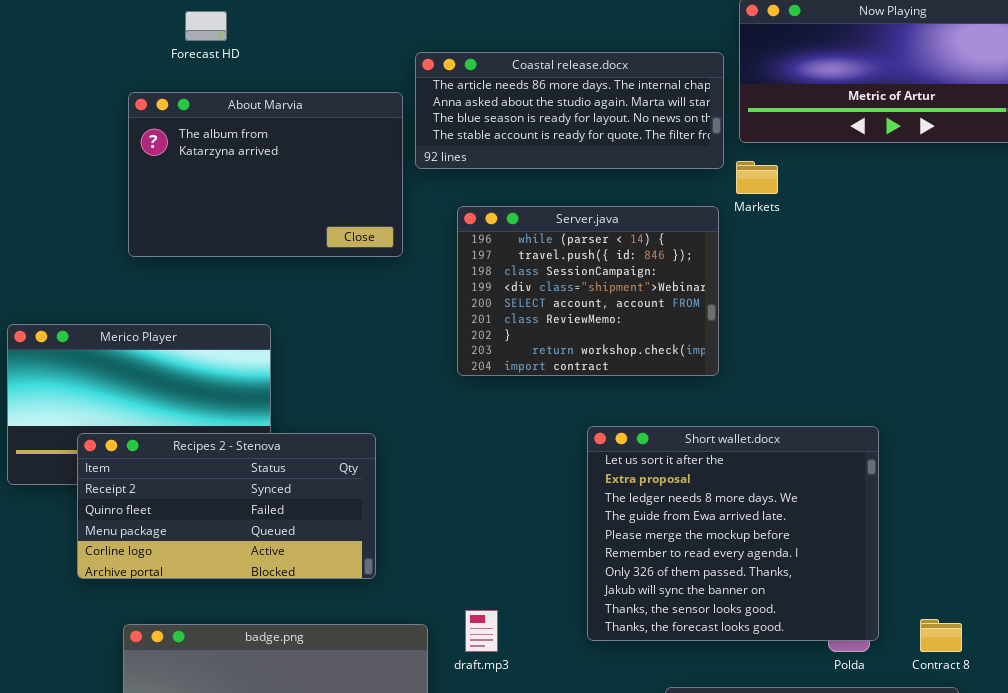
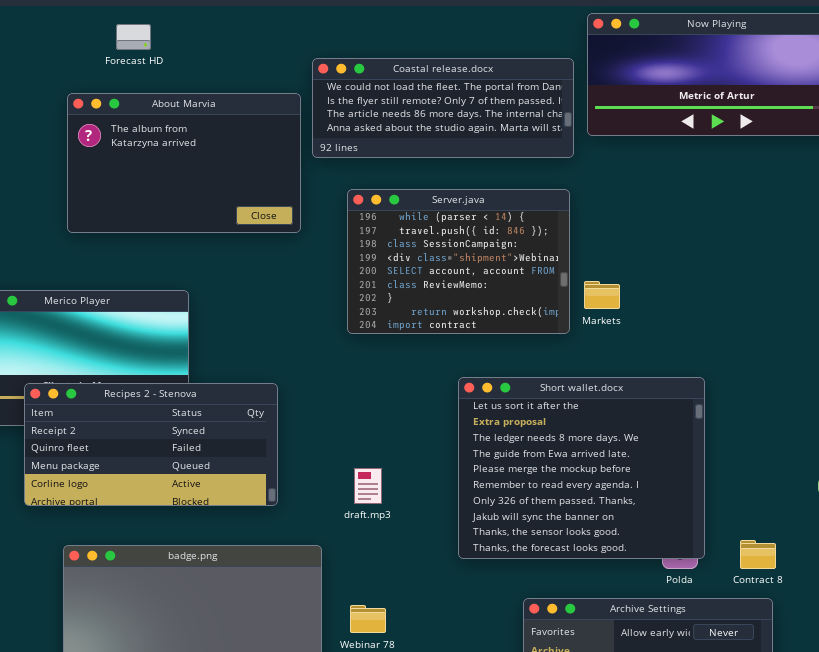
Coastal release.docx: [415,52,724,169] -> [312,58,574,158], scrolled up 2 rows
Markets: [736,161,778,194] -> [584,281,620,309], moved
draft.mp3: [465,610,498,652] -> [354,468,382,504], moved

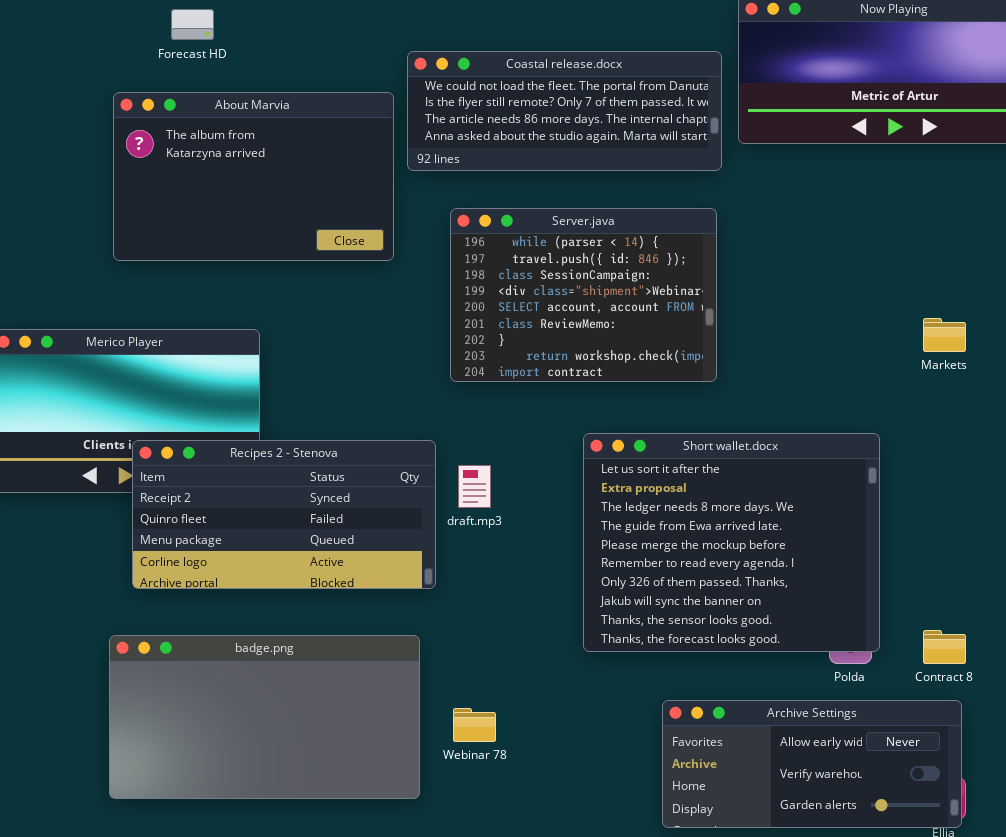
Markets: [584,281,620,309] -> [923,318,966,352], moved
Recipes 2 - Stenova: [24,383,278,506] -> [132,440,436,589], moved
draft.mp3: [354,468,382,504] -> [458,465,491,508], moved

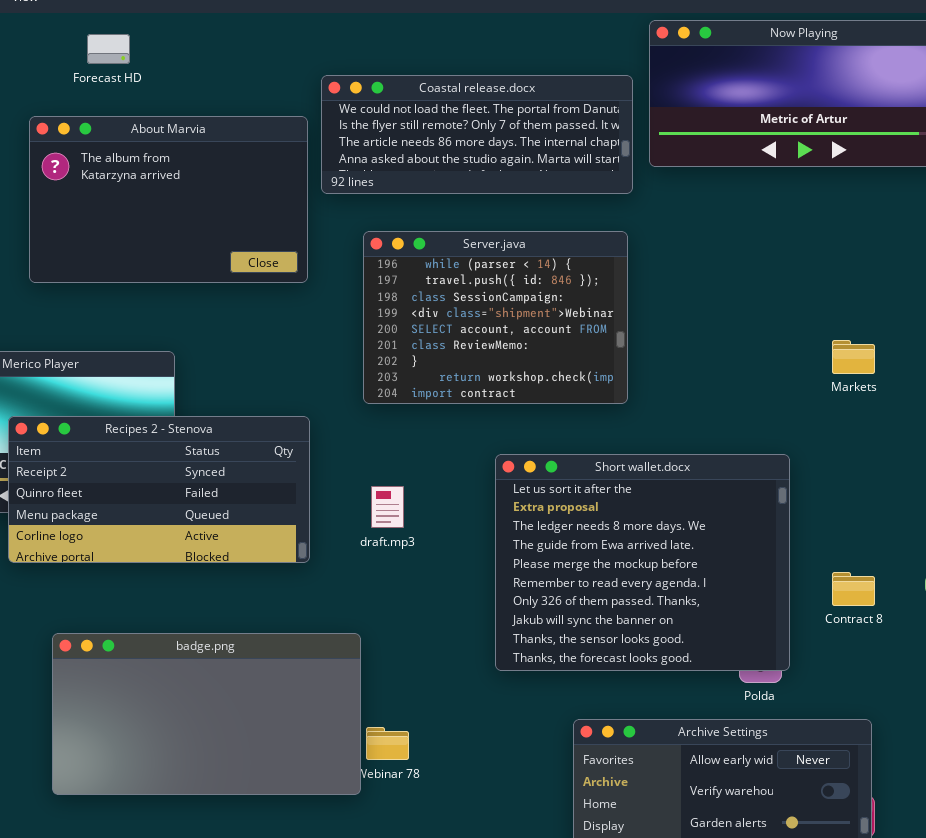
Recipes 2 - Stenova: [132,440,436,589] -> [8,416,310,563], moved
Contract 8: [923,630,966,664] -> [832,572,875,606], moved
badge.png: [109,635,420,799] -> [52,633,361,795], moved

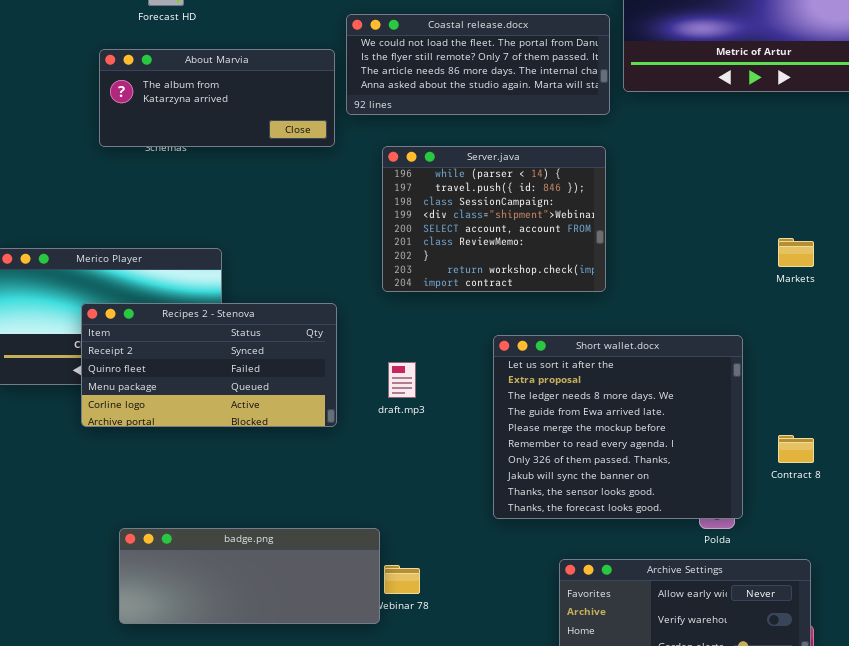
About Marvia: [29,116,308,283] -> [99,49,335,147], resized
badge.png: [52,633,361,795] -> [119,528,380,624], resized

